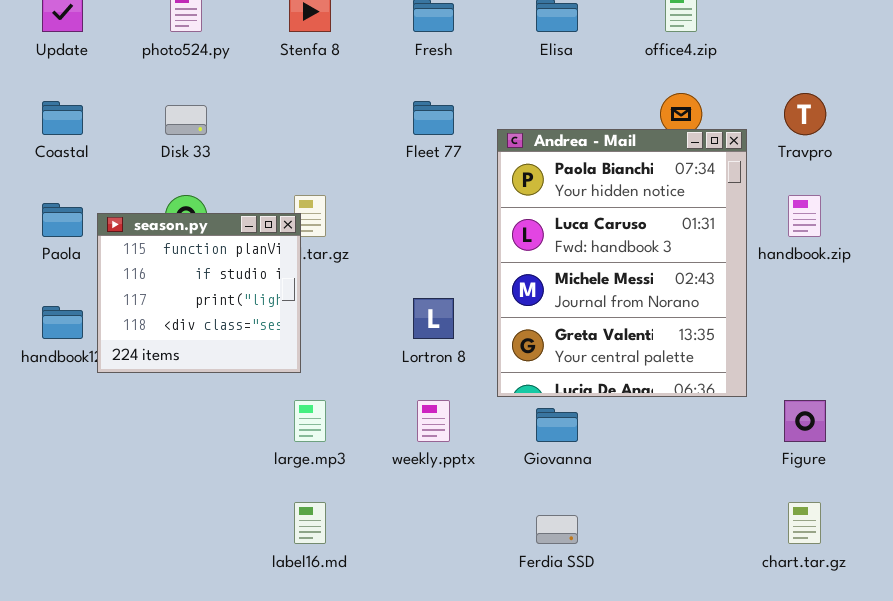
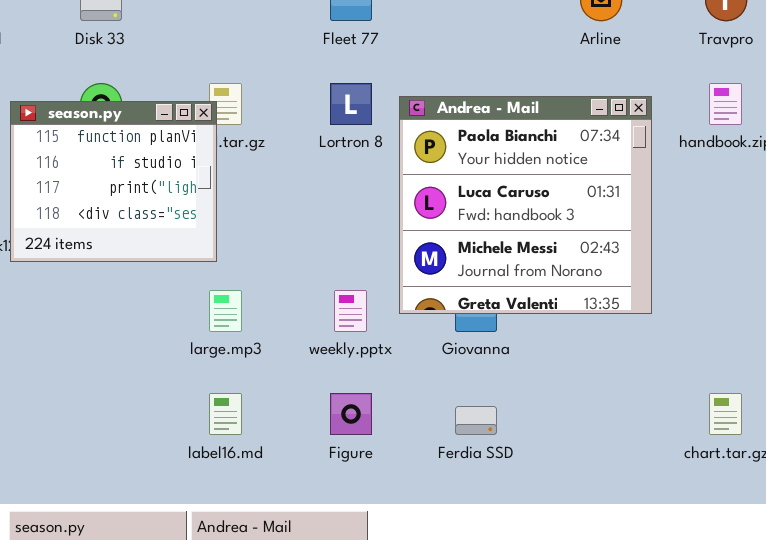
Andrea - Mail: [497,129,747,397] -> [399,96,652,314], moved, resized
Lortron 8: [413,298,454,339] -> [330,83,372,125], moved
Figure: [784,400,826,442] -> [330,393,372,435], moved

